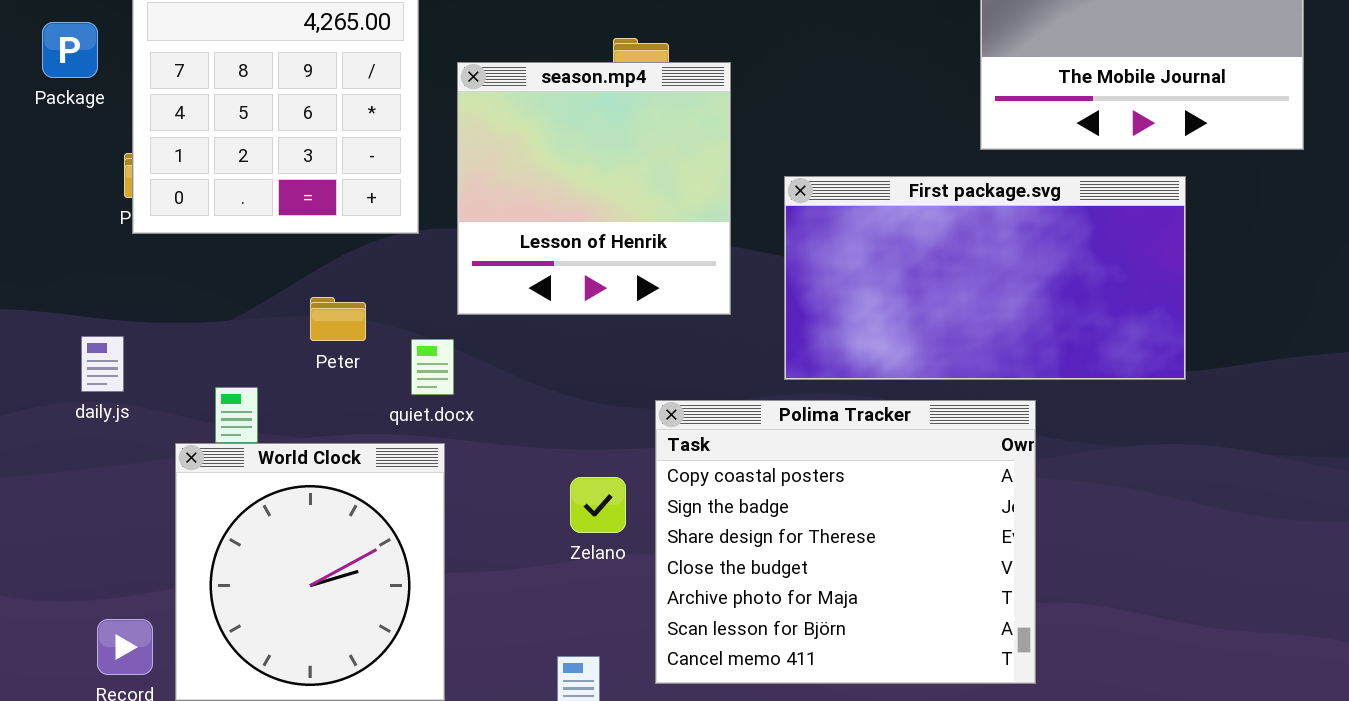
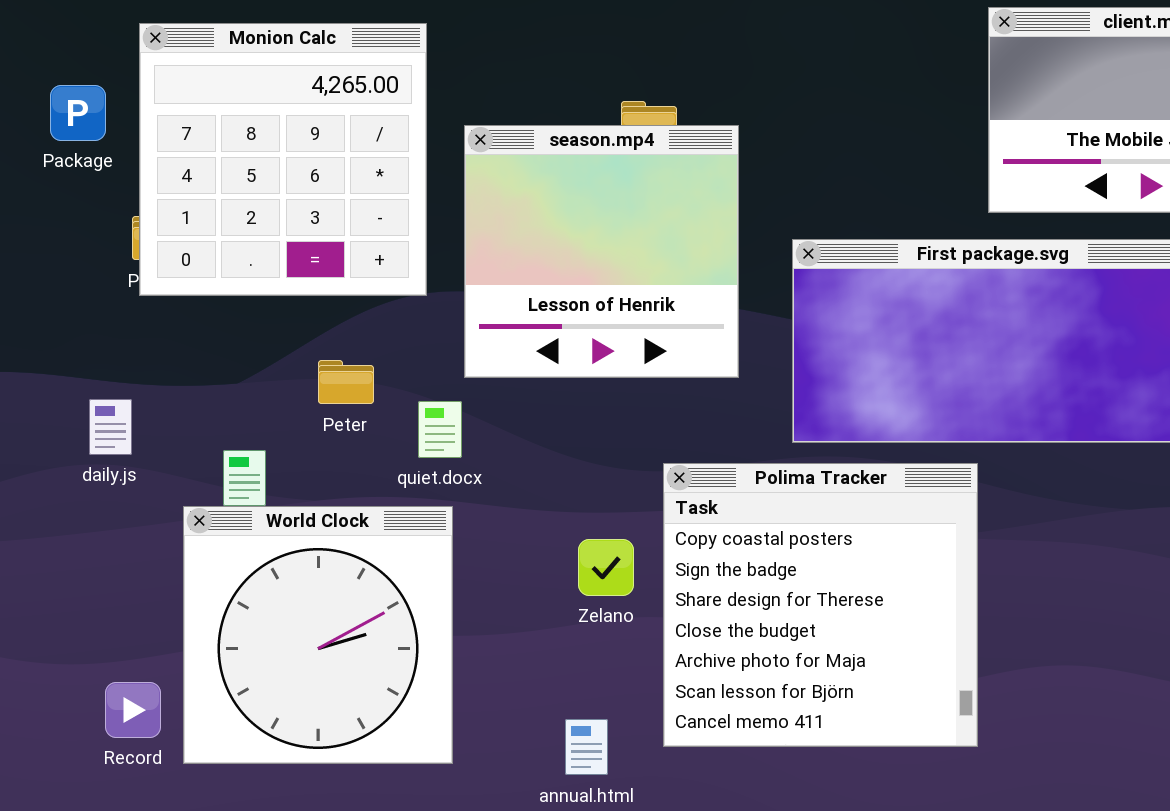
Polima Tracker: [655,400,1036,684] -> [663,463,978,747], resized

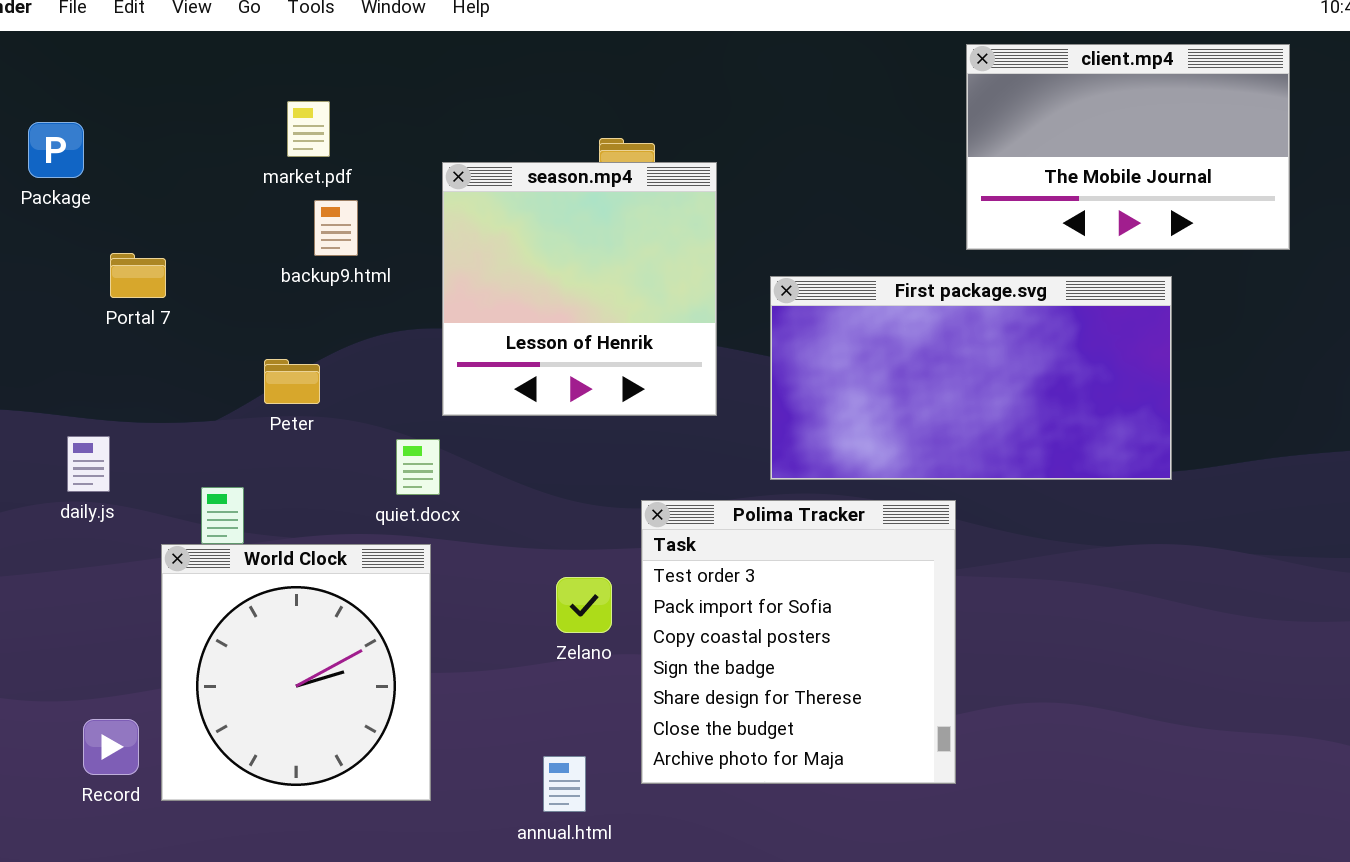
Monion Calc: [139,23,427,296] -> none, closed
Peter: [318,360,374,404] -> [264,359,320,404], moved
Polima Tracker: [663,463,978,747] -> [641,500,956,784], scrolled up 2 rows

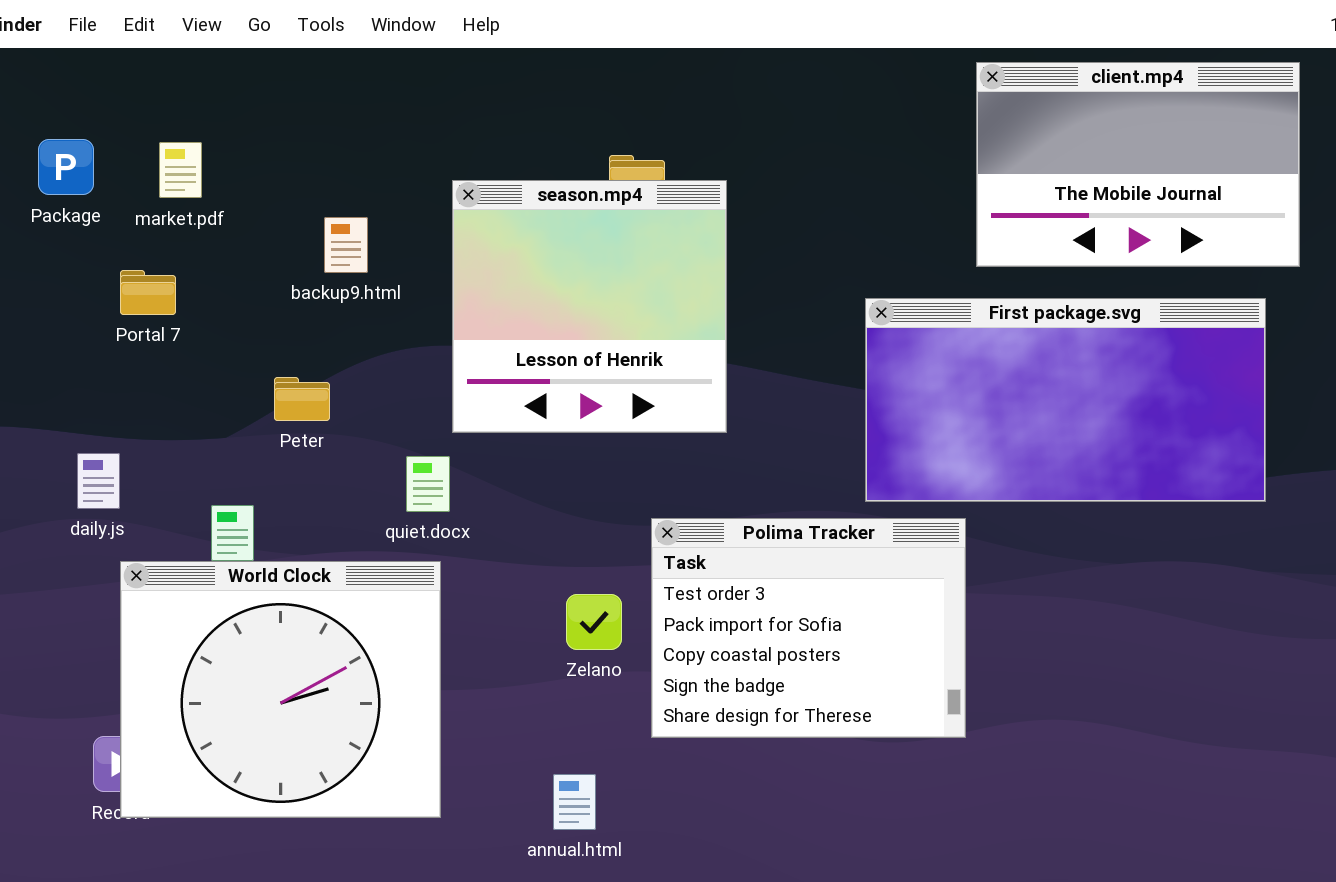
market.pdf: [287,101,330,157] -> [159,142,202,198], moved
First package.svg: [770,276,1172,480] -> [865,298,1266,502], moved
Polima Tracker: [641,500,956,784] -> [651,518,966,738], resized
World Clock: [161,544,431,801] -> [120,561,441,818], resized

